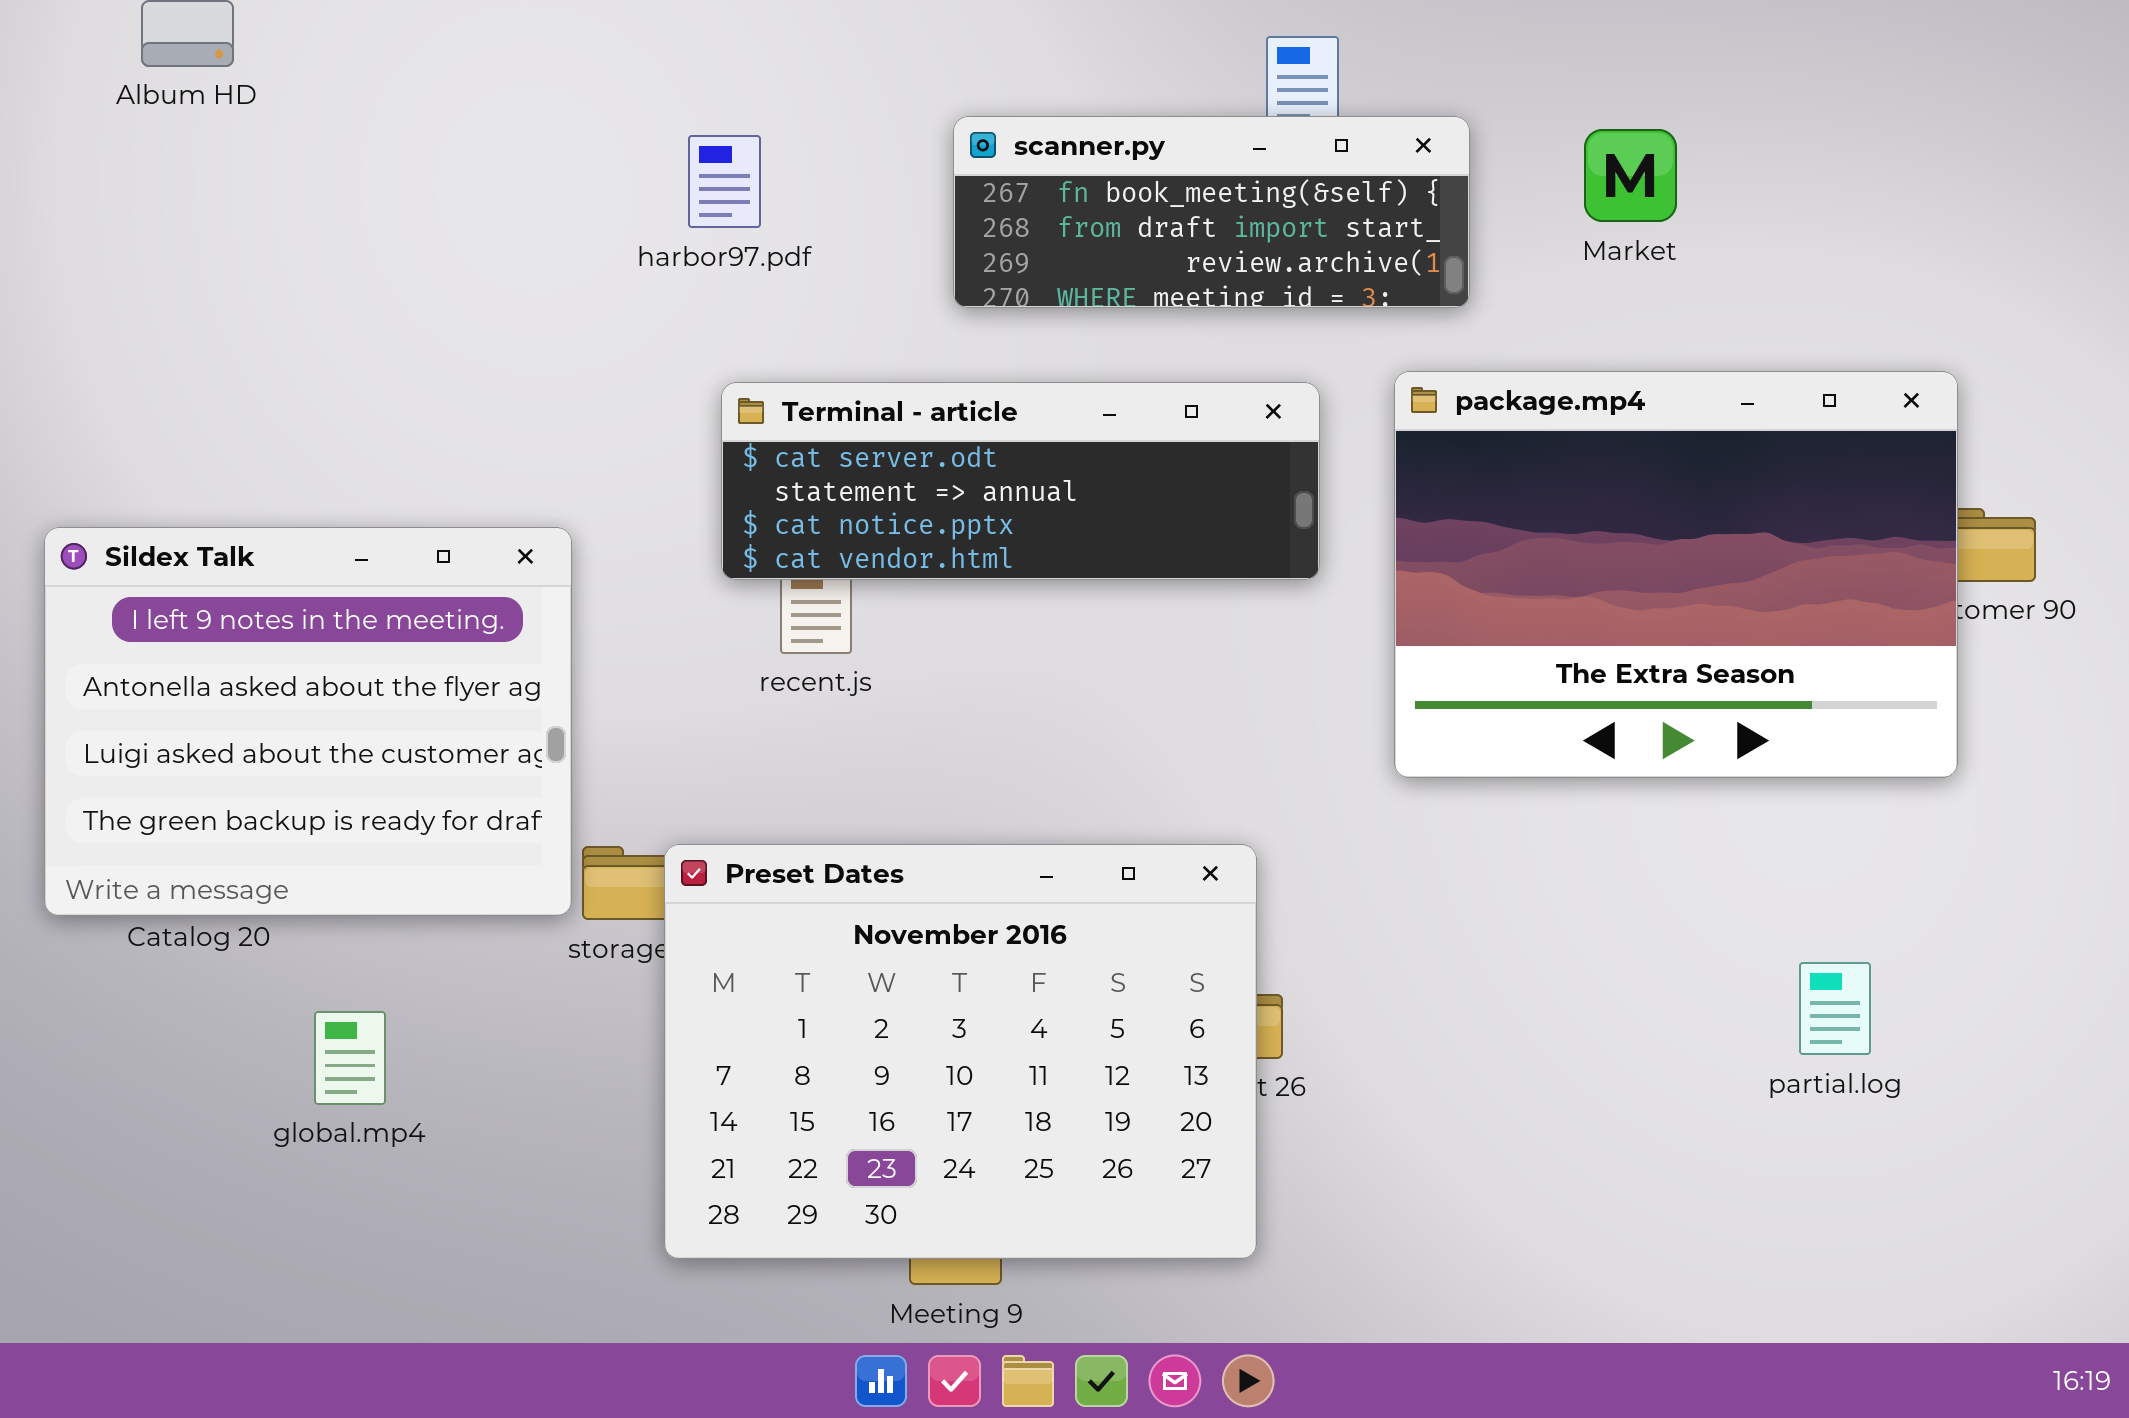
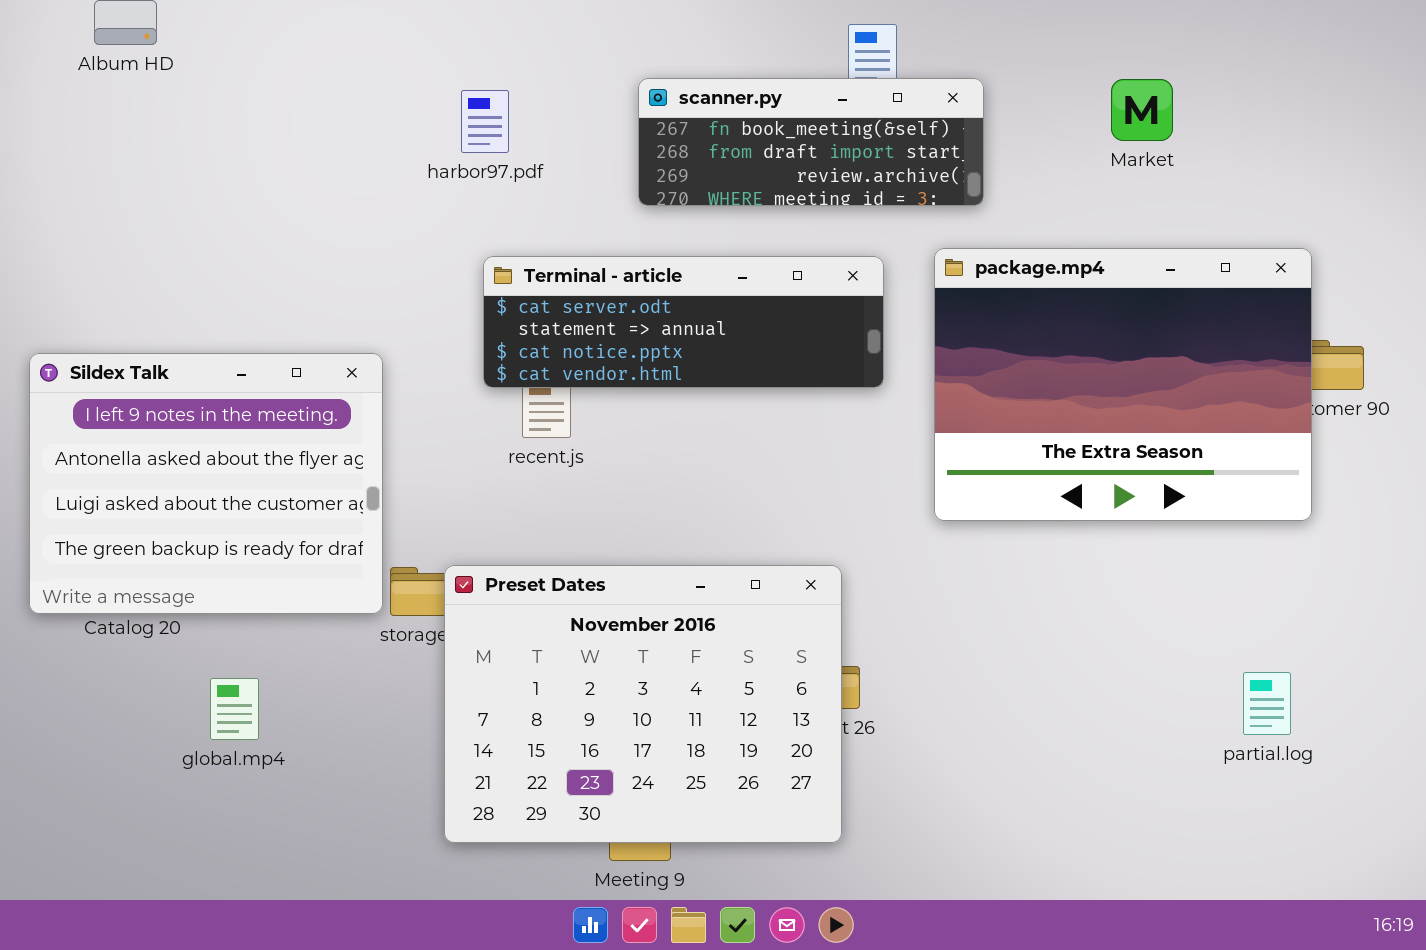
Market: [1584,129,1677,222] -> [1111,79,1173,141], moved
partial.log: [1799,962,1871,1055] -> [1243,672,1291,735], moved

